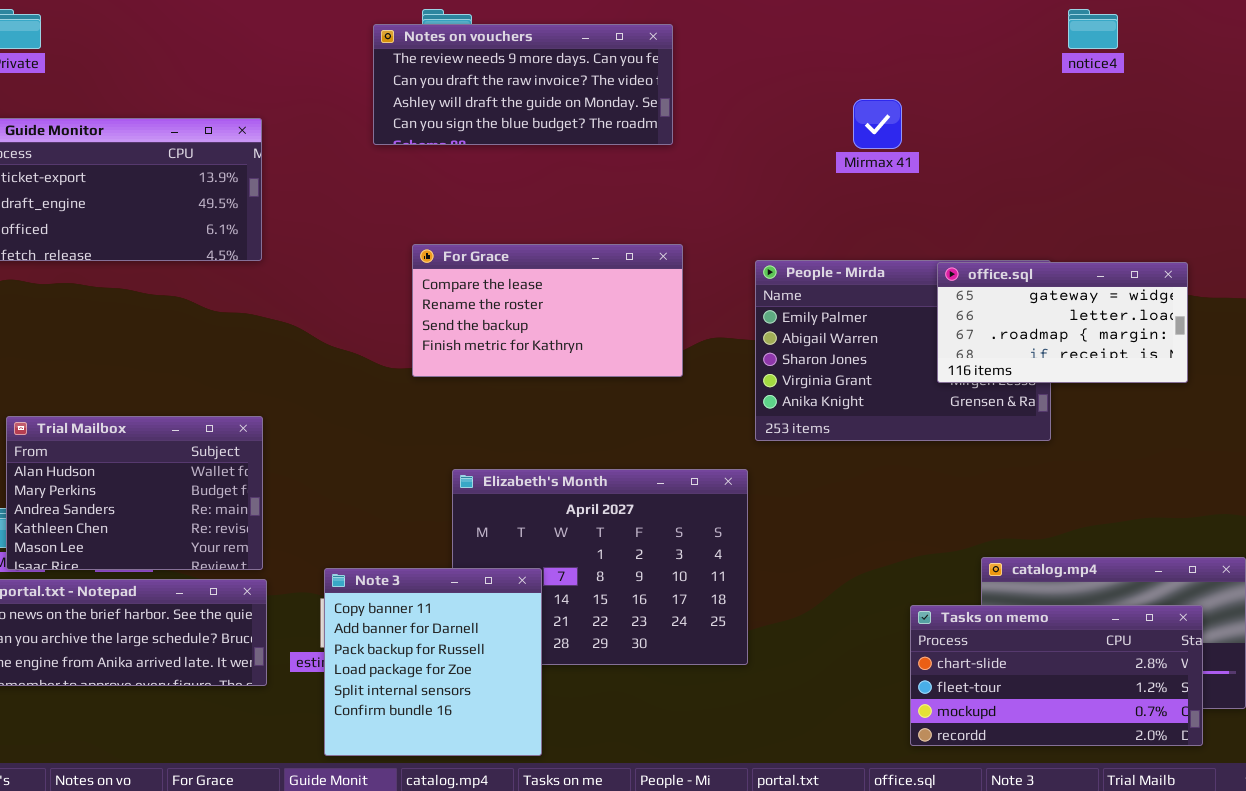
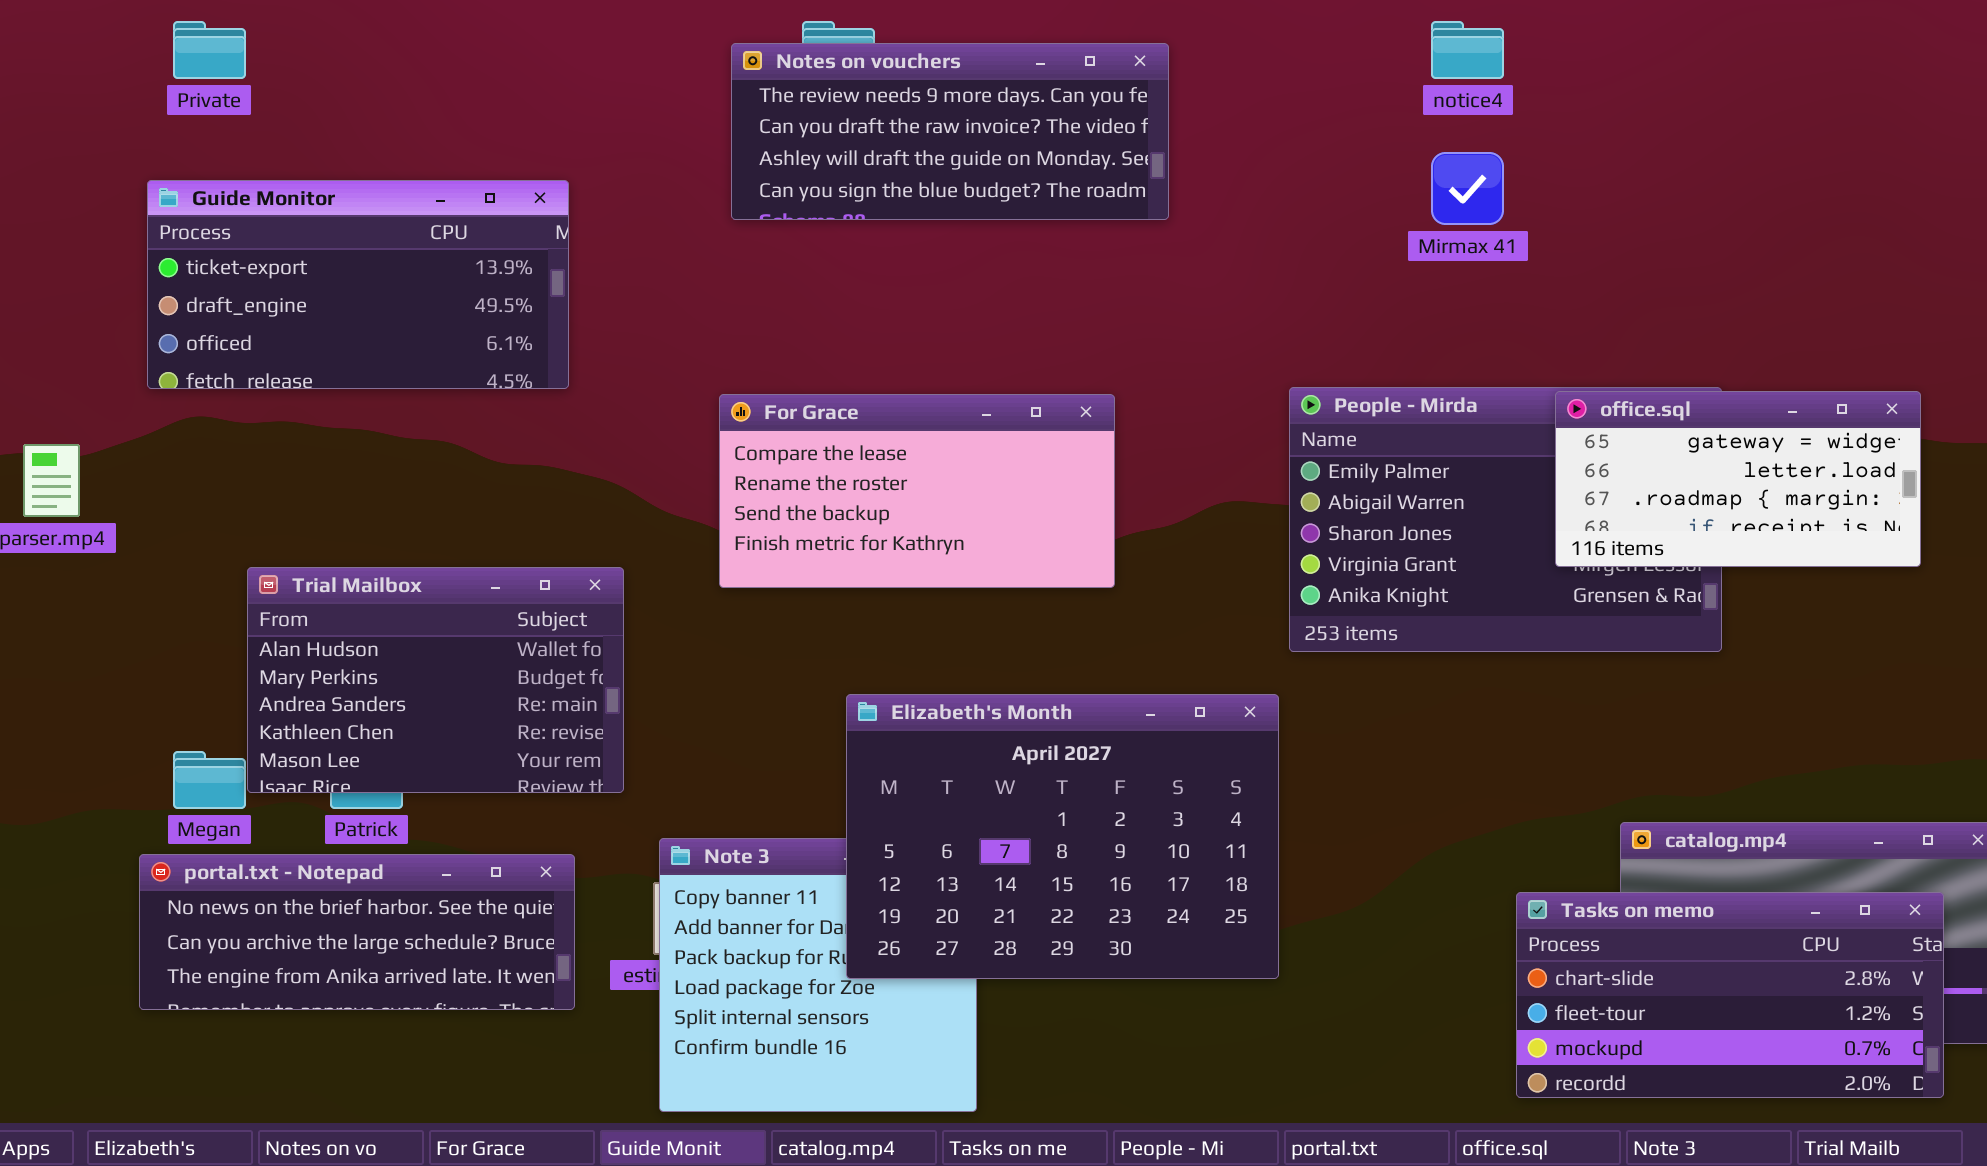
notice4: [1068,9,1118,49] -> [1431,21,1504,79], moved
For Grace: [412,244,683,377] -> [719,394,1115,588], moved
Trial Mailbox: [6,416,263,570] -> [247,567,624,793], moved
Elizabeth's Month: [452,469,748,665] -> [846,694,1279,979], raised

